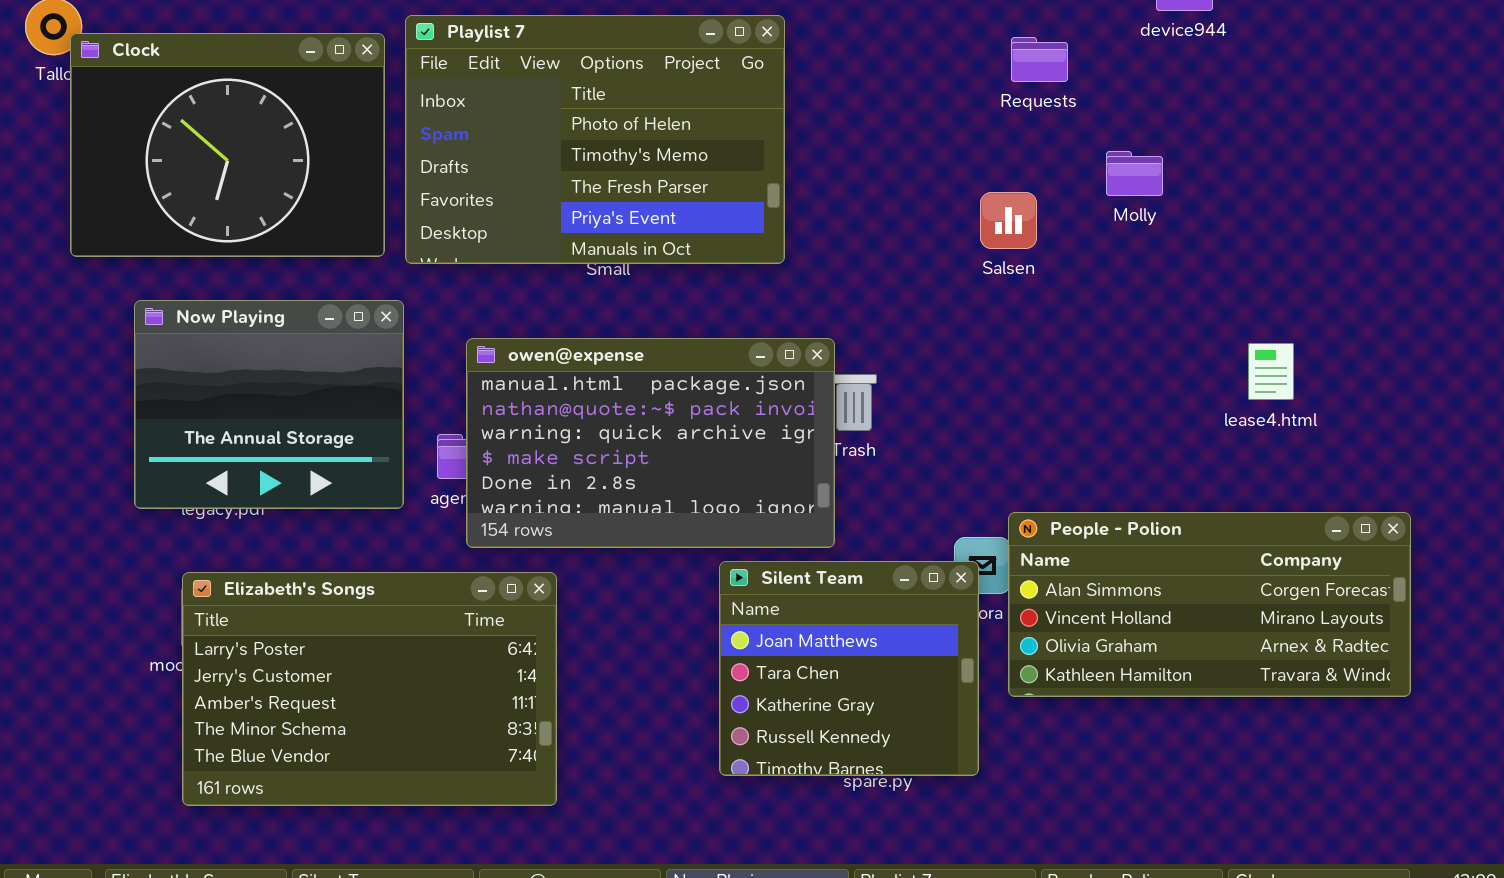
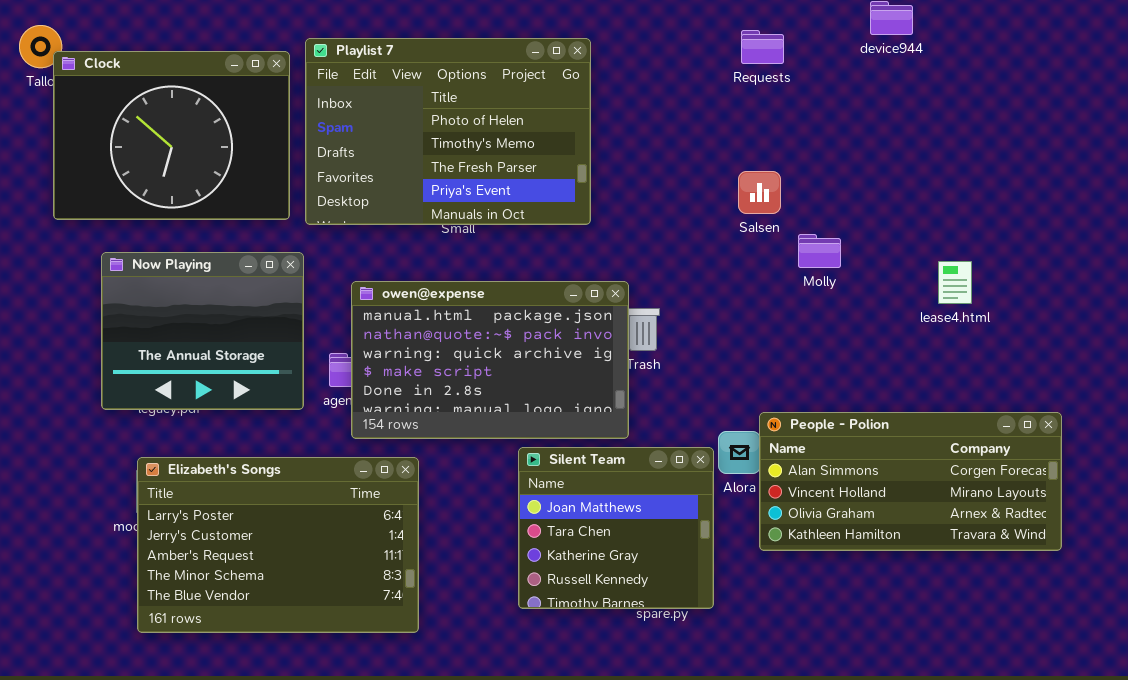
Requests: [1011,37,1068,82] -> [741,30,784,64], moved
Molly: [1106,151,1163,196] -> [798,234,841,268], moved
lease4.html: [1248,343,1294,400] -> [938,261,972,304], moved
Silent Team: [719,561,979,776] -> [518,447,714,609], moved

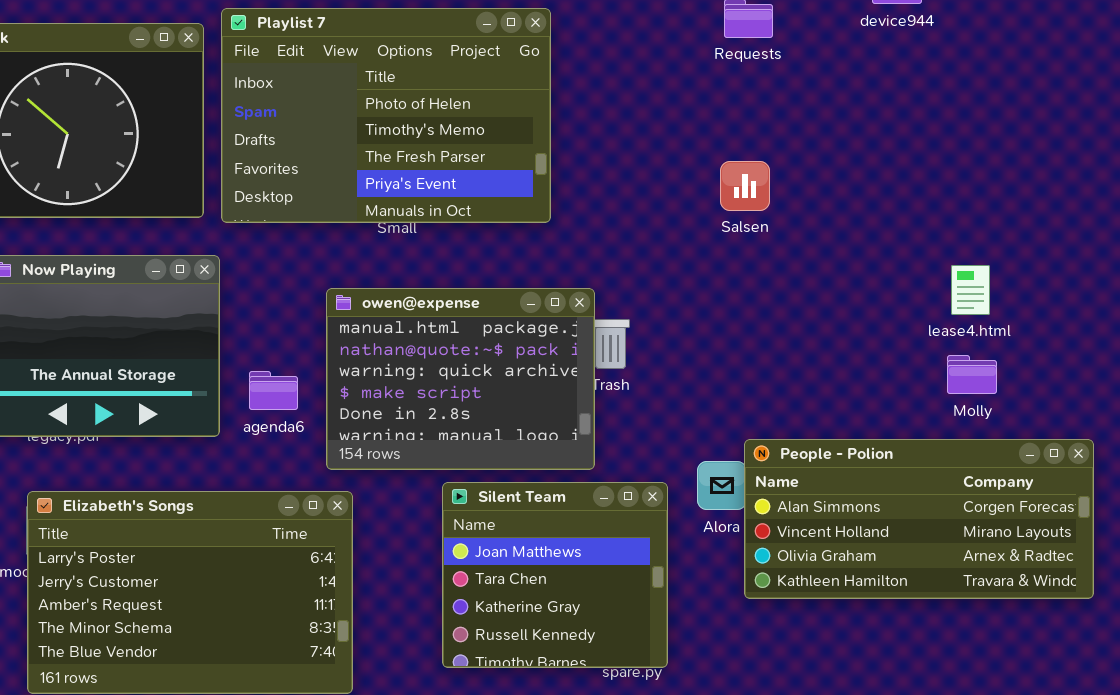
Molly: [798,234,841,268] -> [947,355,997,394], moved
owen@expense: [351,281,629,439] -> [326,288,595,470], resized
Silent Team: [518,447,714,609] -> [442,482,668,668], moved

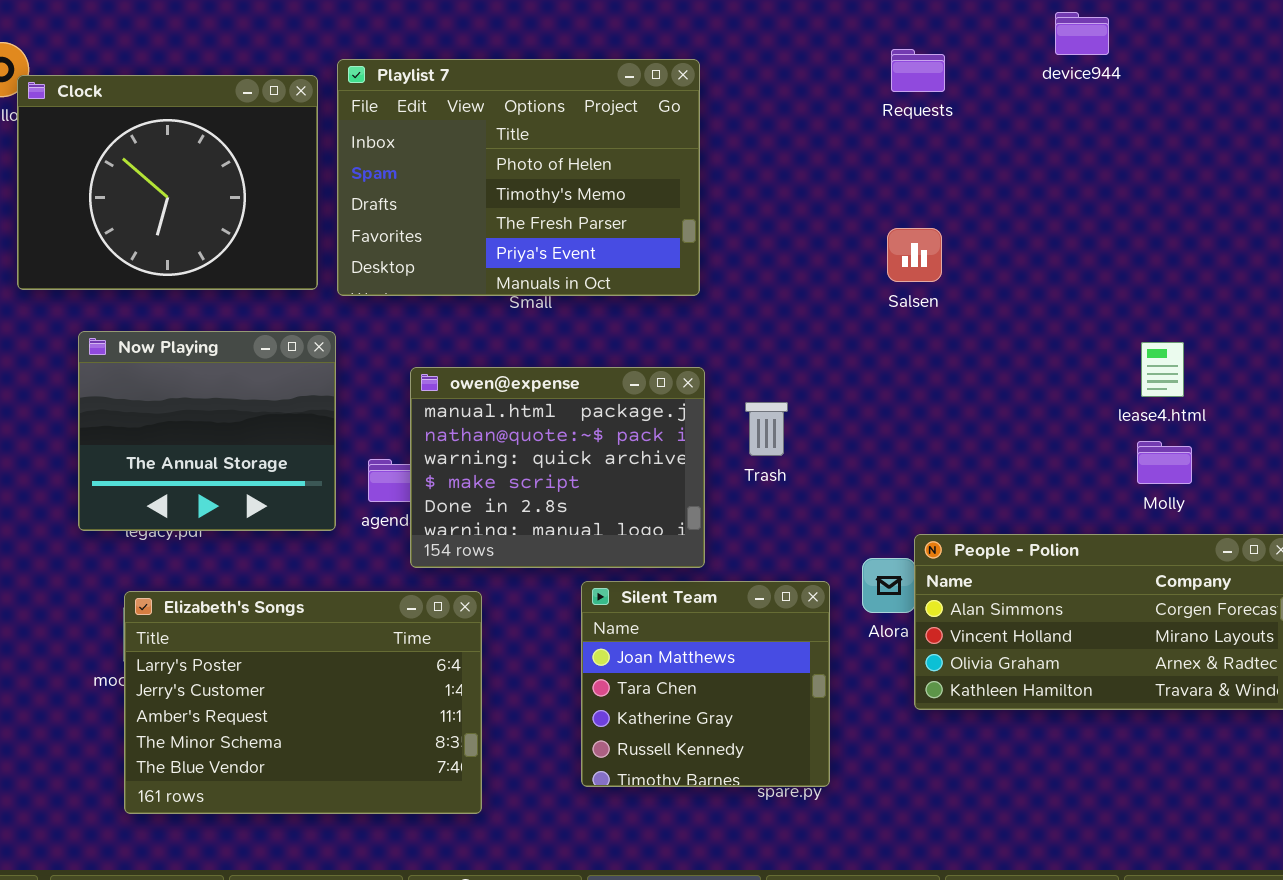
owen@expense: [326,288,595,470] -> [410,367,705,568], moved

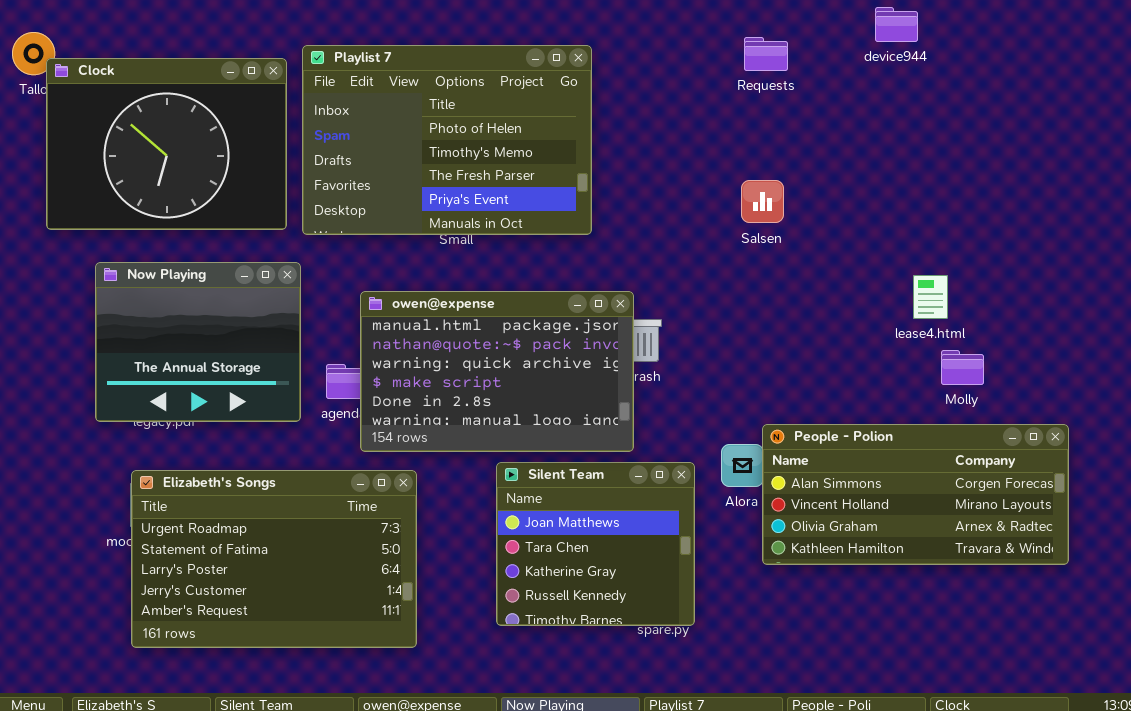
lease4.html: [1141,342,1184,397] -> [913,275,948,319], moved
owen@expense: [410,367,705,568] -> [360,291,634,452], resized
Elizabeth's Songs: [124,591,482,814] -> [131,470,417,648], scrolled up 2 rows

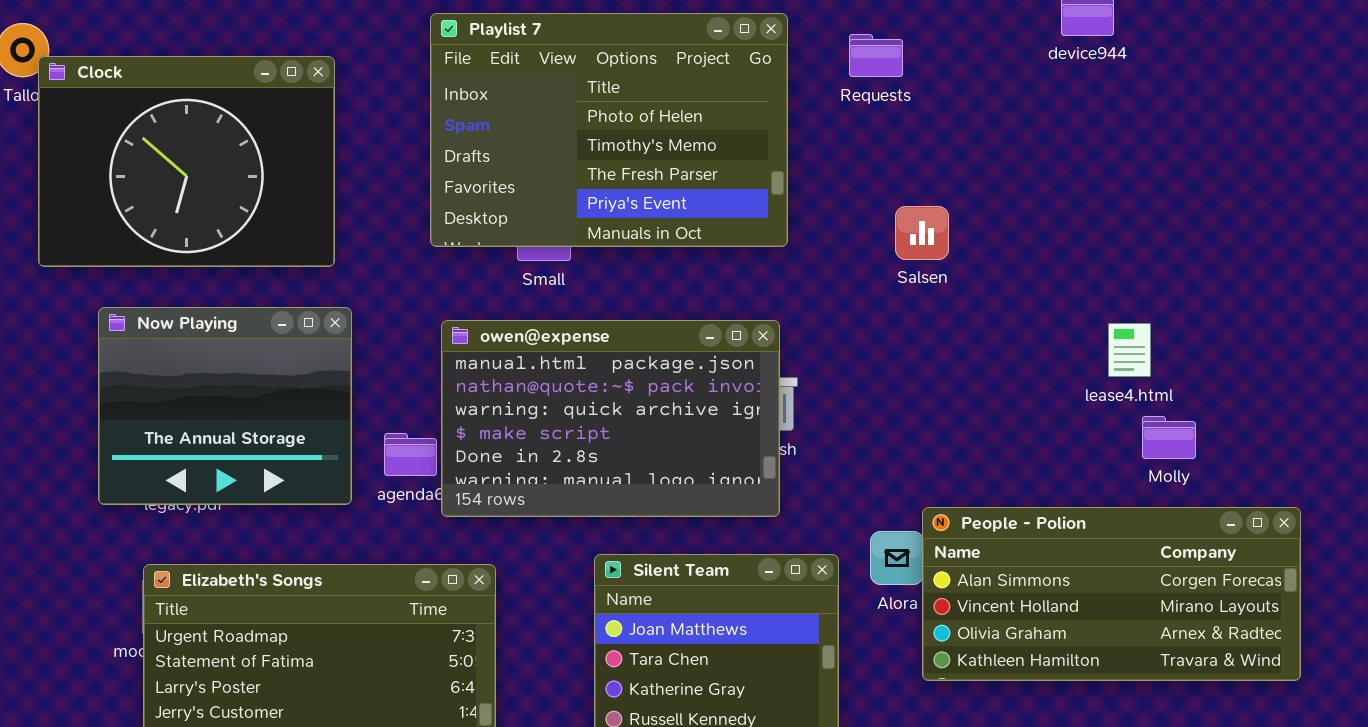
Requests: [744,37,788,71] -> [849,34,903,77], moved
Playlist 7: [302,45,592,235] -> [430,13,788,247], moved
owen@expense: [360,291,634,452] -> [441,320,780,517], moved

